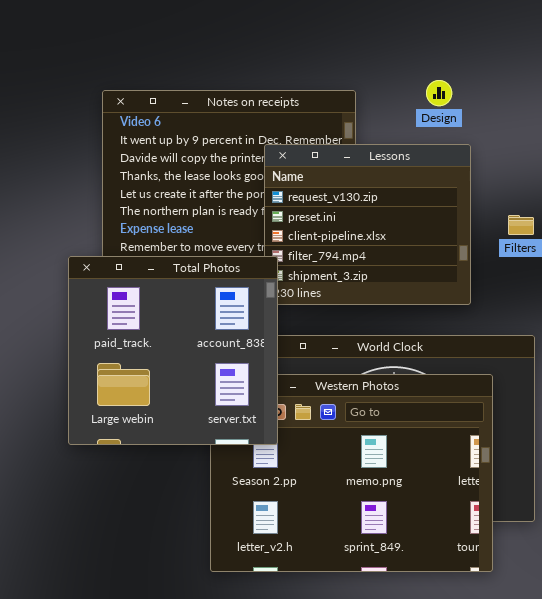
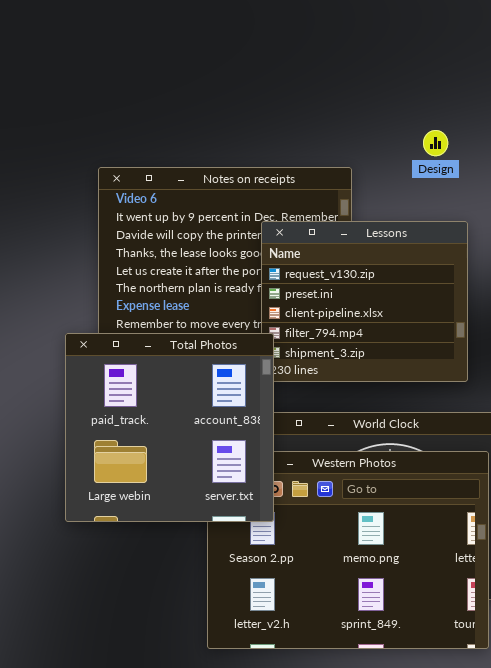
Design: [426,80,452,106] -> [423,130,448,156], moved

